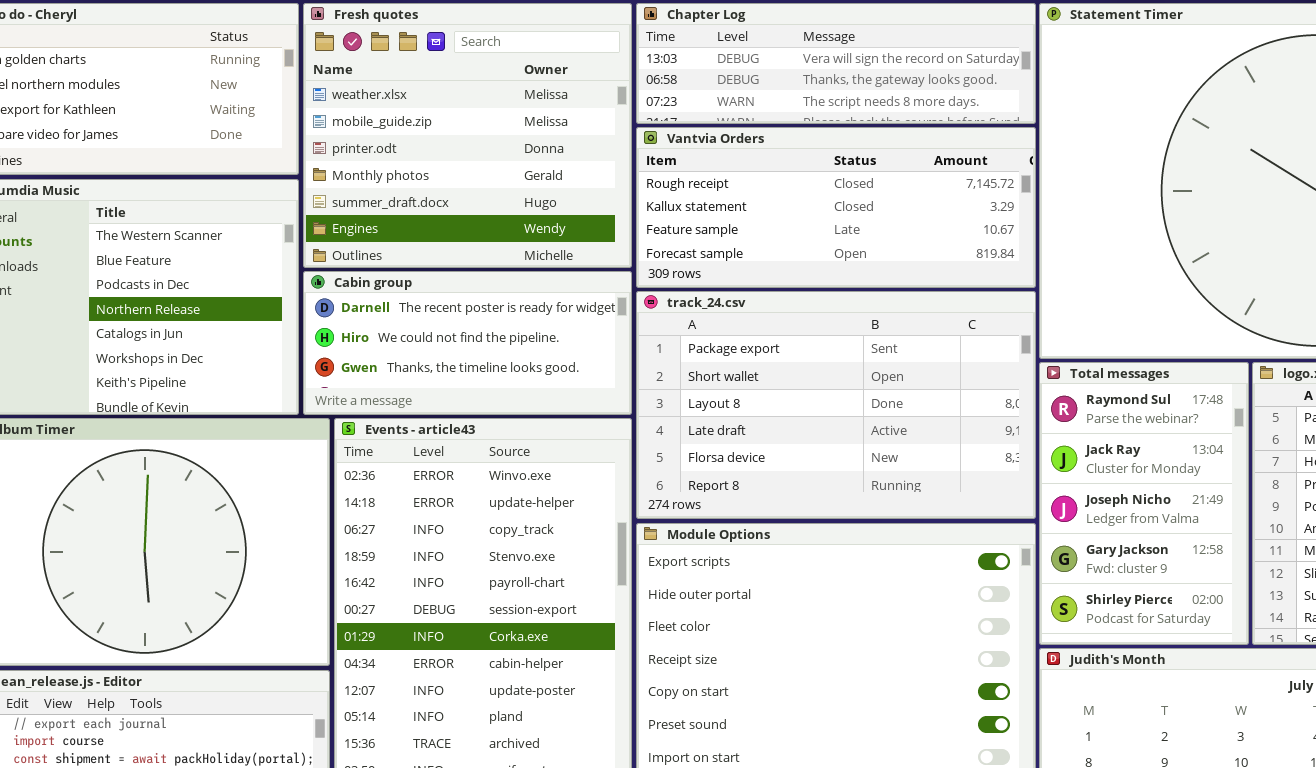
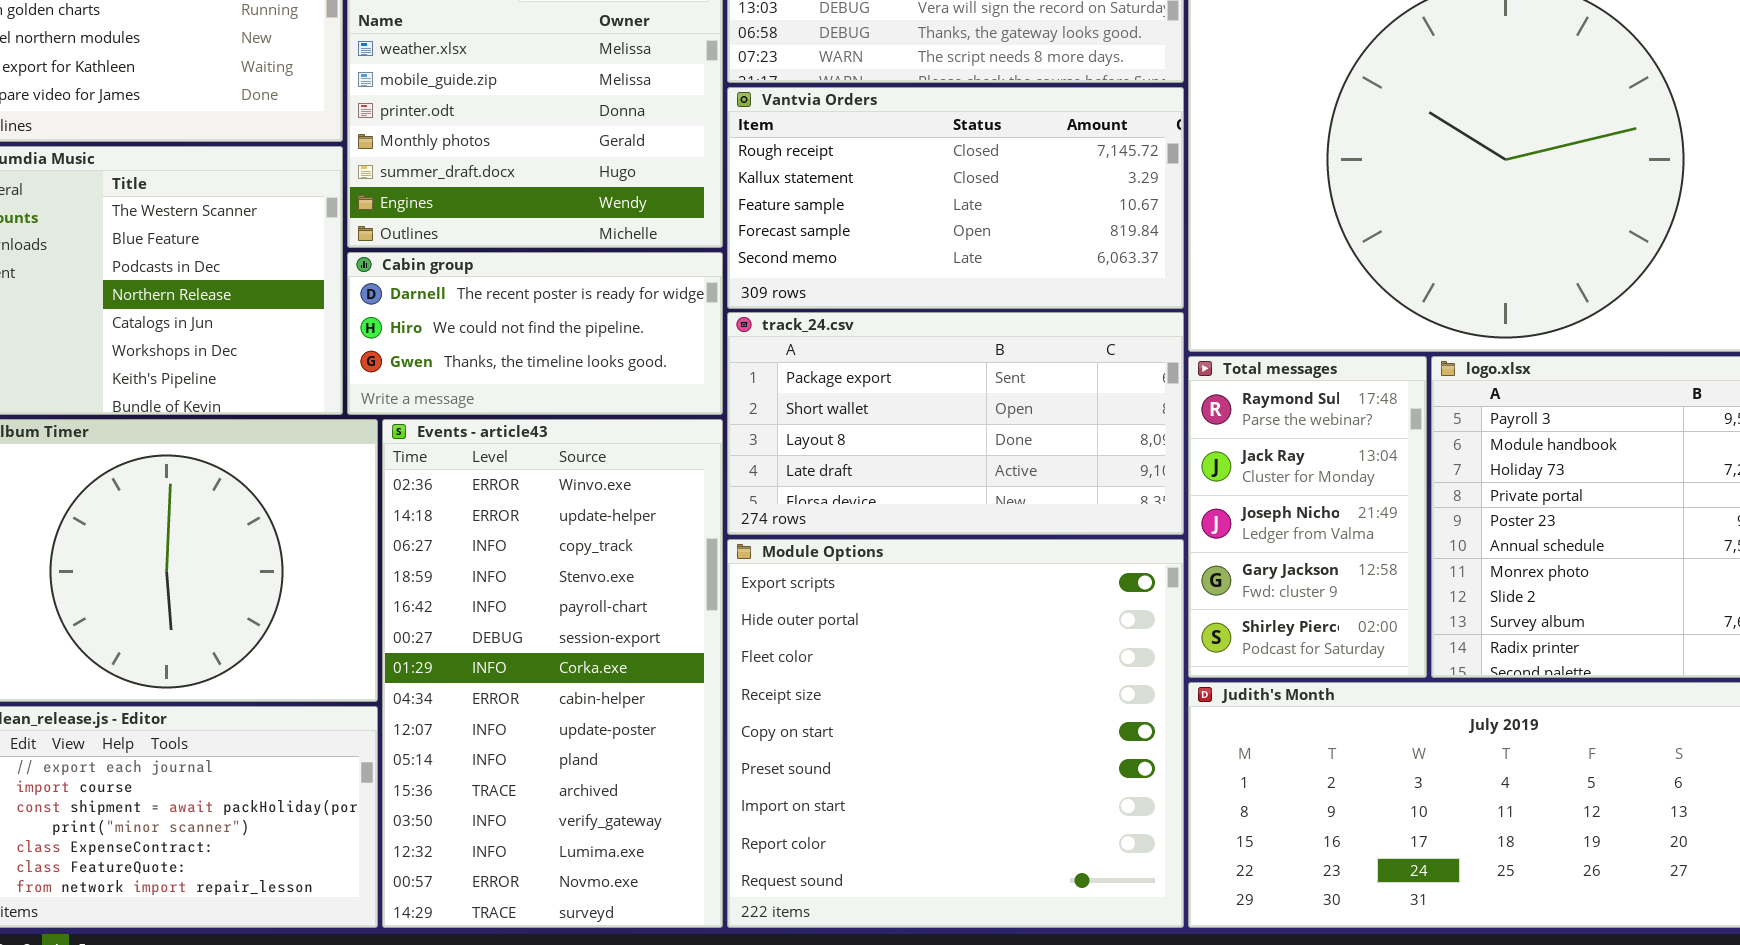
Vantvia Orders: [636,127,1036,288] -> [727,87,1184,309], resized
track_24.csv: [636,291,1036,519] -> [727,312,1184,535], resized

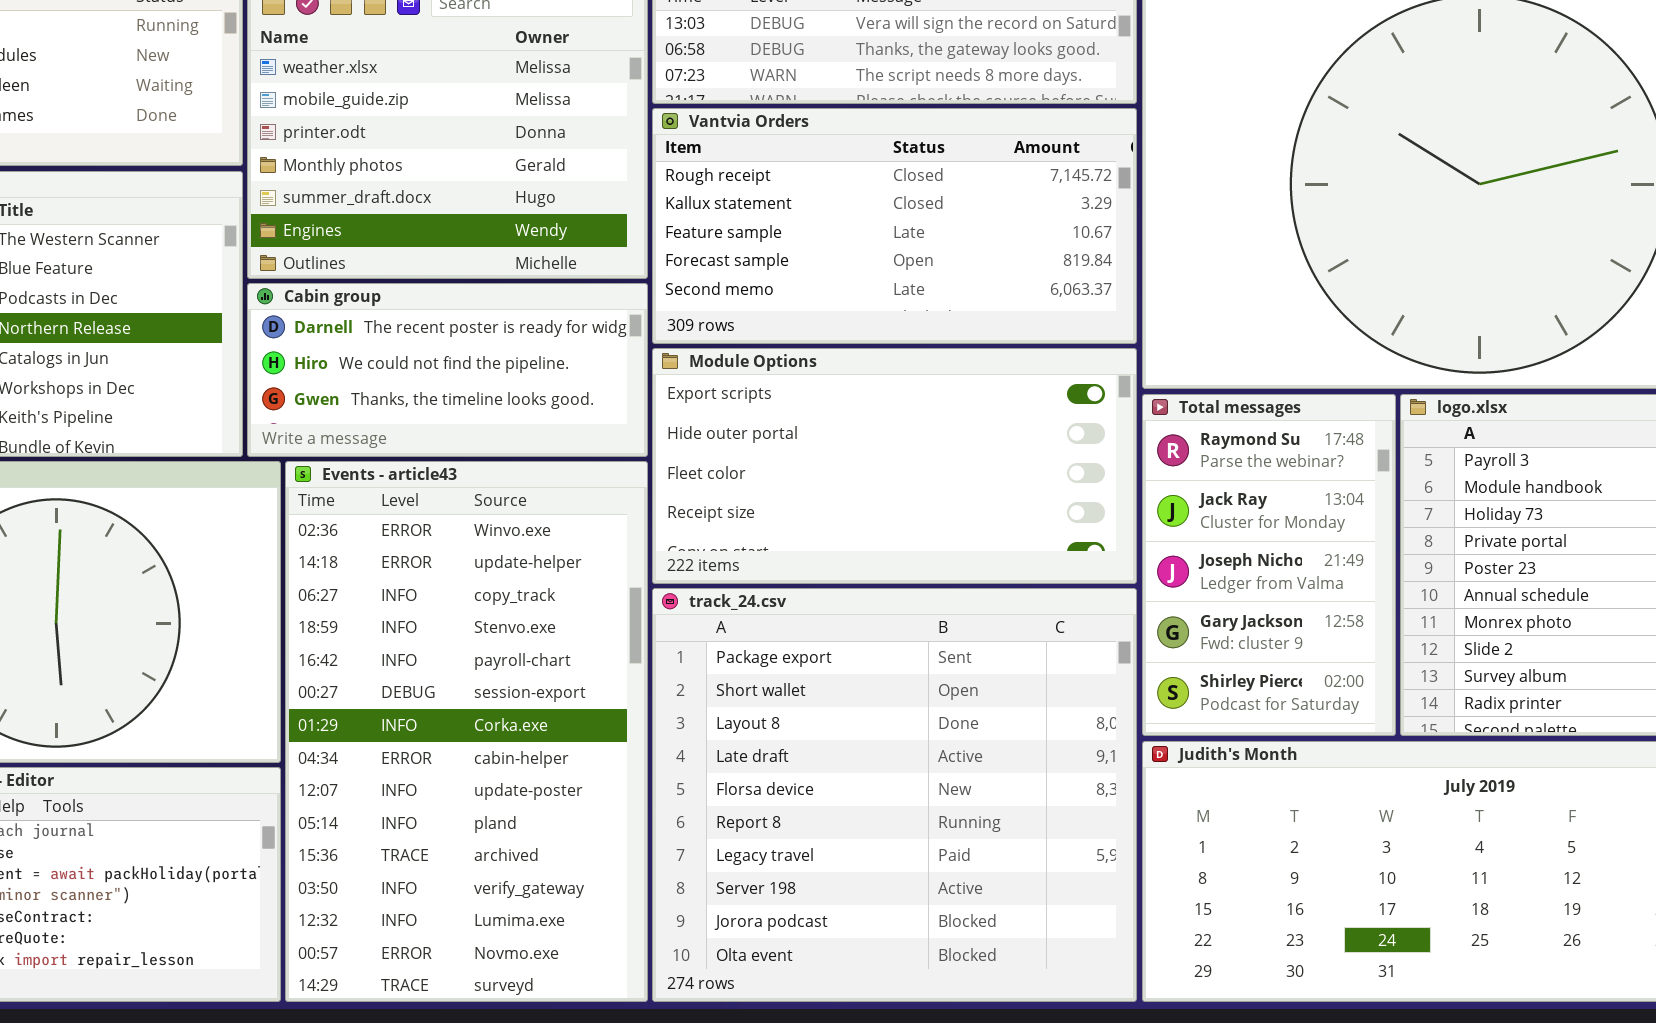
track_24.csv: [727,312,1184,535] -> [652,588,1137,1002], moved, resized
Module Options: [727,539,1184,928] -> [652,348,1137,584], moved, resized

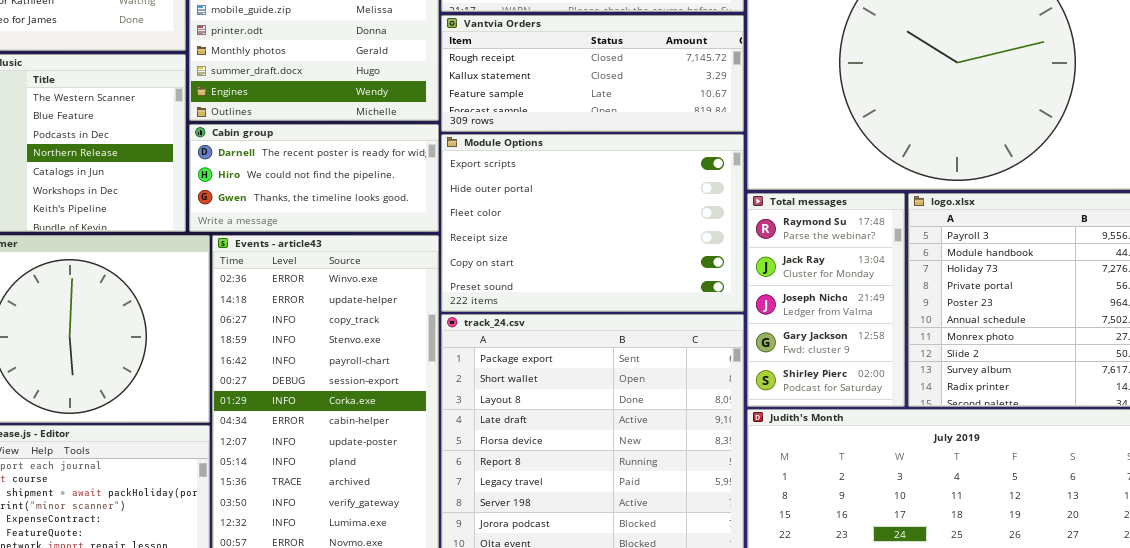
Vantvia Orders: [652,108,1137,344] -> [441,15,744,132], resized
Module Options: [652,348,1137,584] -> [441,134,744,312], resized

